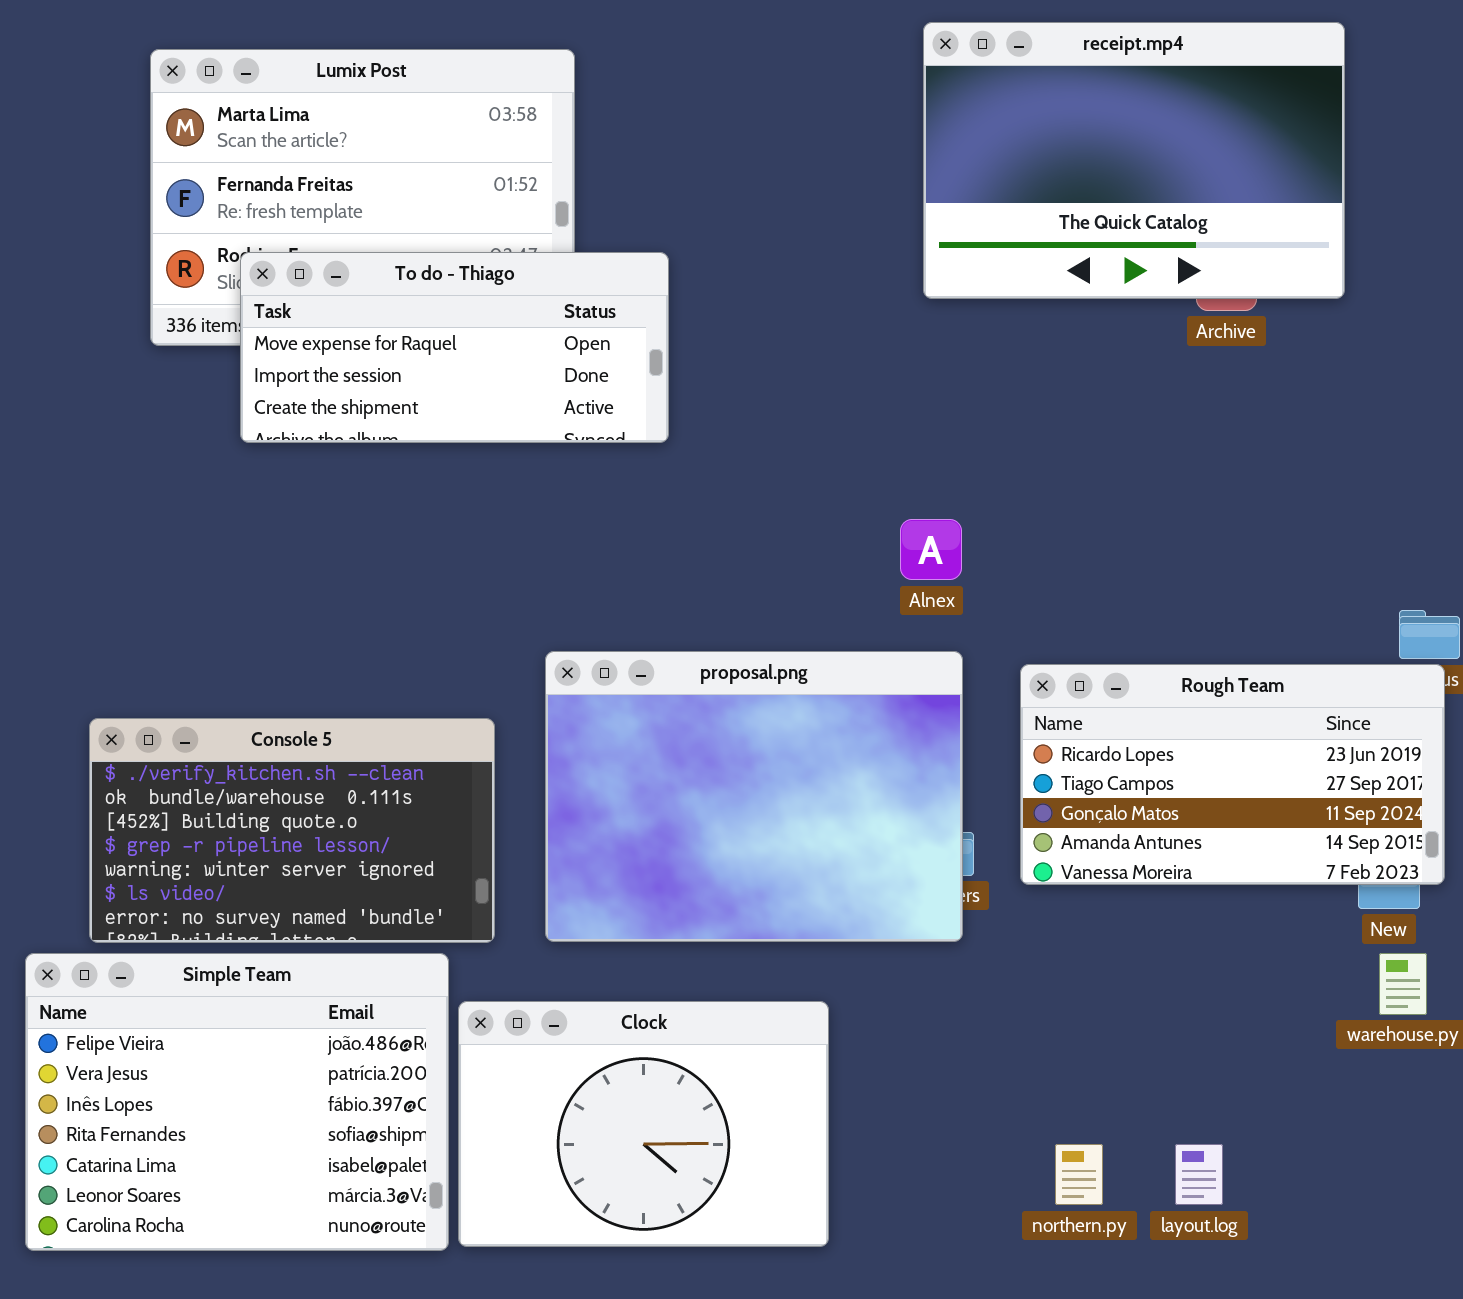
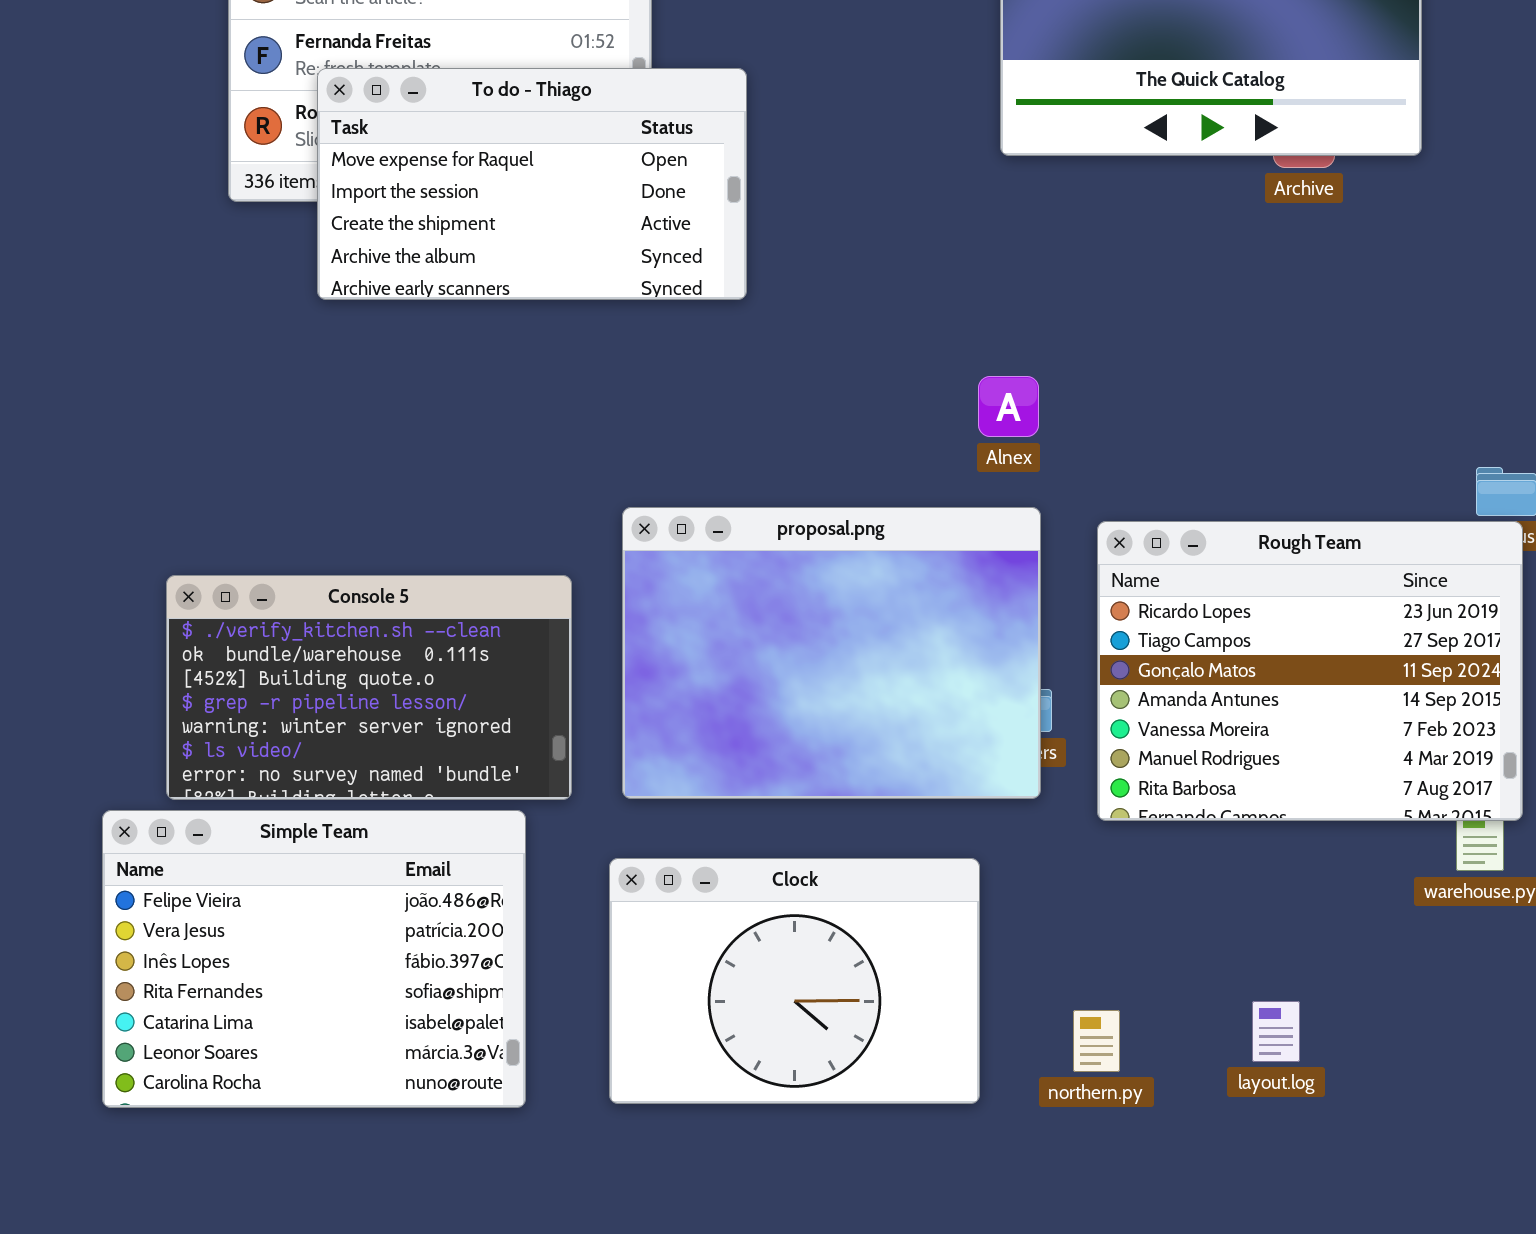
To do - Thiago: [240,252,669,443] -> [317,68,747,300], resized
Rough Team: [1020,664,1445,885] -> [1097,521,1523,821], resized
Clock: [458,1001,829,1247] -> [609,858,980,1104], moved
northern.py: [1055,1144,1103,1205] -> [1073,1010,1120,1072], moved

